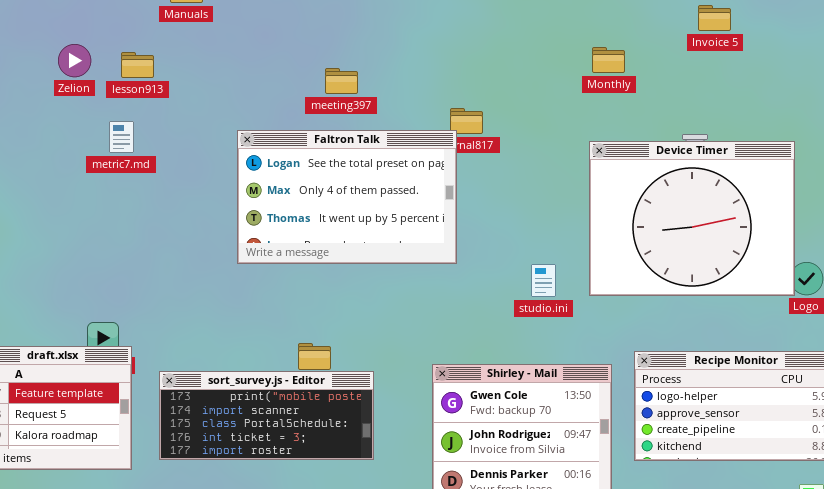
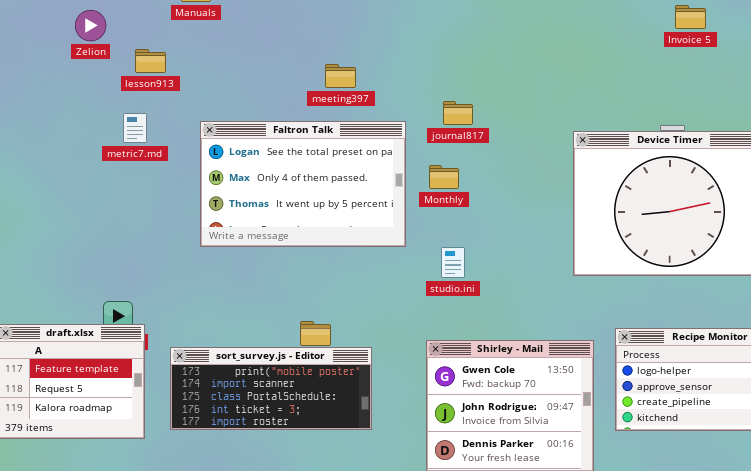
Zelion: [58,44,91,77] -> [75,10,106,41], moved
Monthly: [592,47,625,73] -> [429,165,459,189], moved
Faltron Talk: [237,130,457,264] -> [200,121,406,247], moved
studio.ini: [531,264,556,297] -> [441,247,465,278], moved

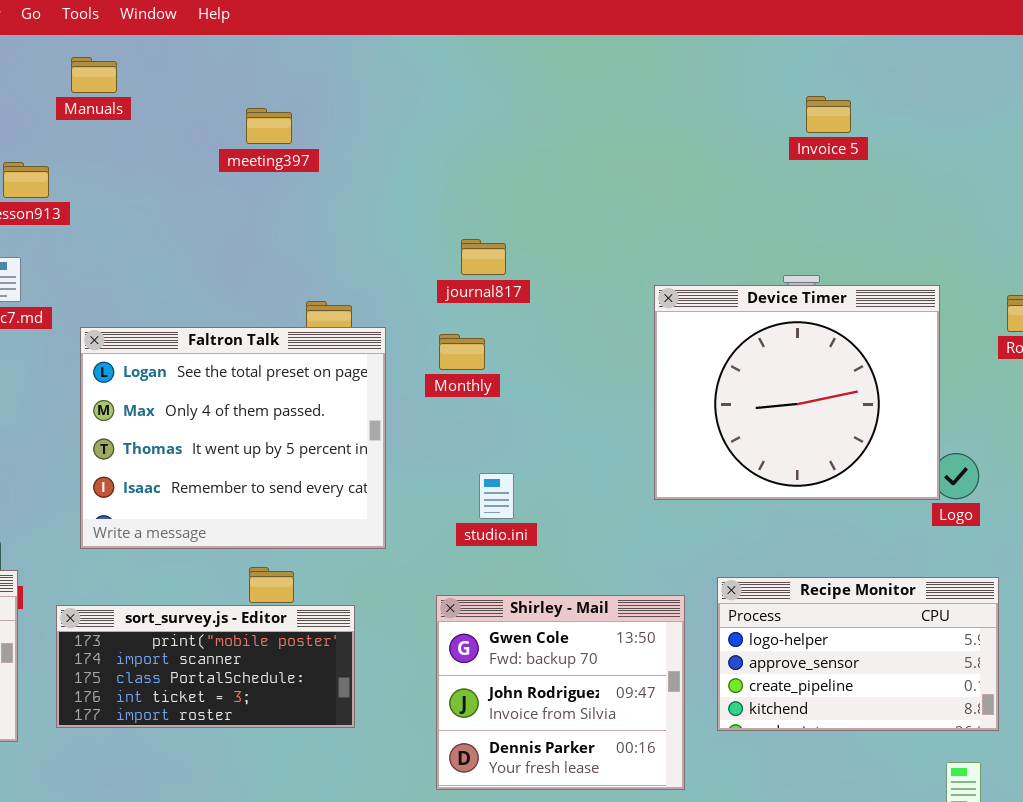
meeting397: [325,64,356,88] -> [246,108,292,144], moved
Faltron Talk: [200,121,406,247] -> [80,327,386,549], moved, resized
studio.ini: [441,247,465,278] -> [479,473,514,519], moved

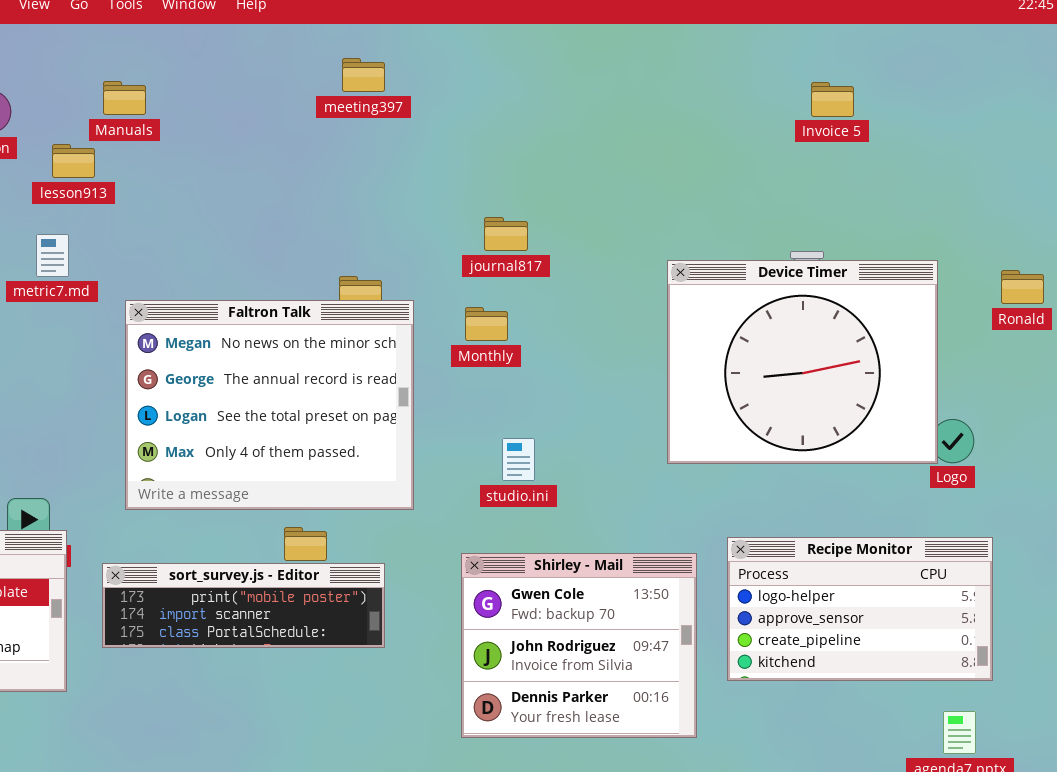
Manuals: [71,57,117,93] -> [103,81,146,115], moved
meeting397: [246,108,292,144] -> [342,58,385,92], moved
Faltron Talk: [80,327,386,549] -> [125,300,414,510], scrolled up 2 rows
sort_survey.js - Editor: [56,605,355,728] -> [102,563,385,648], resized

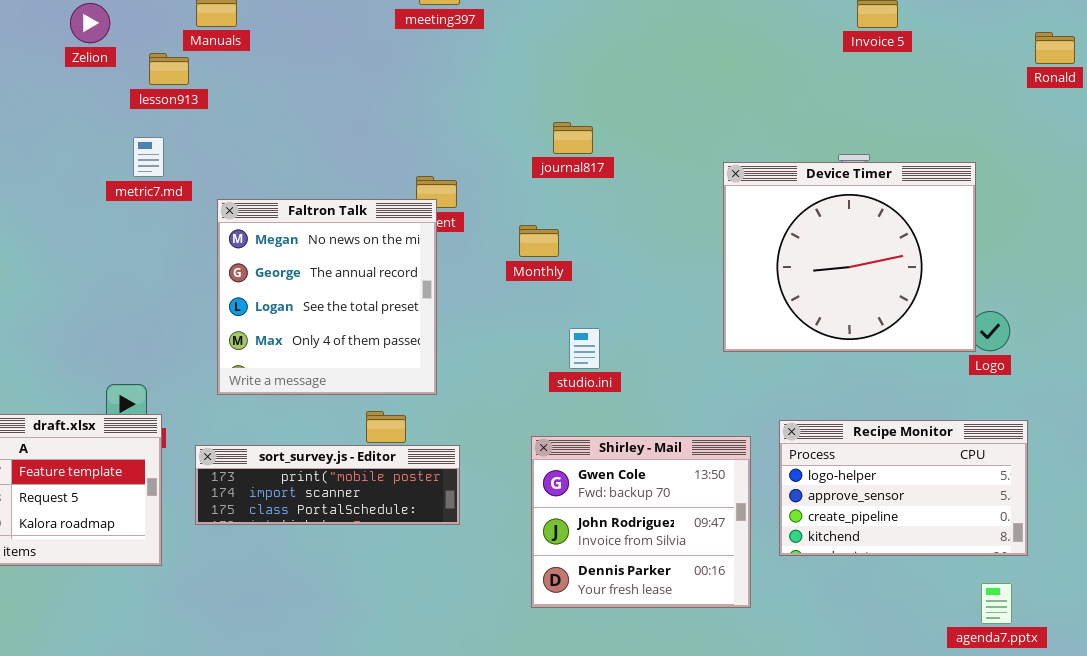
Ronald: [1001,270,1044,304] -> [1035,32,1075,64], moved
Faltron Talk: [125,300,414,510] -> [217,199,437,395], resized
Monthly: [465,307,508,341] -> [519,225,559,257], moved

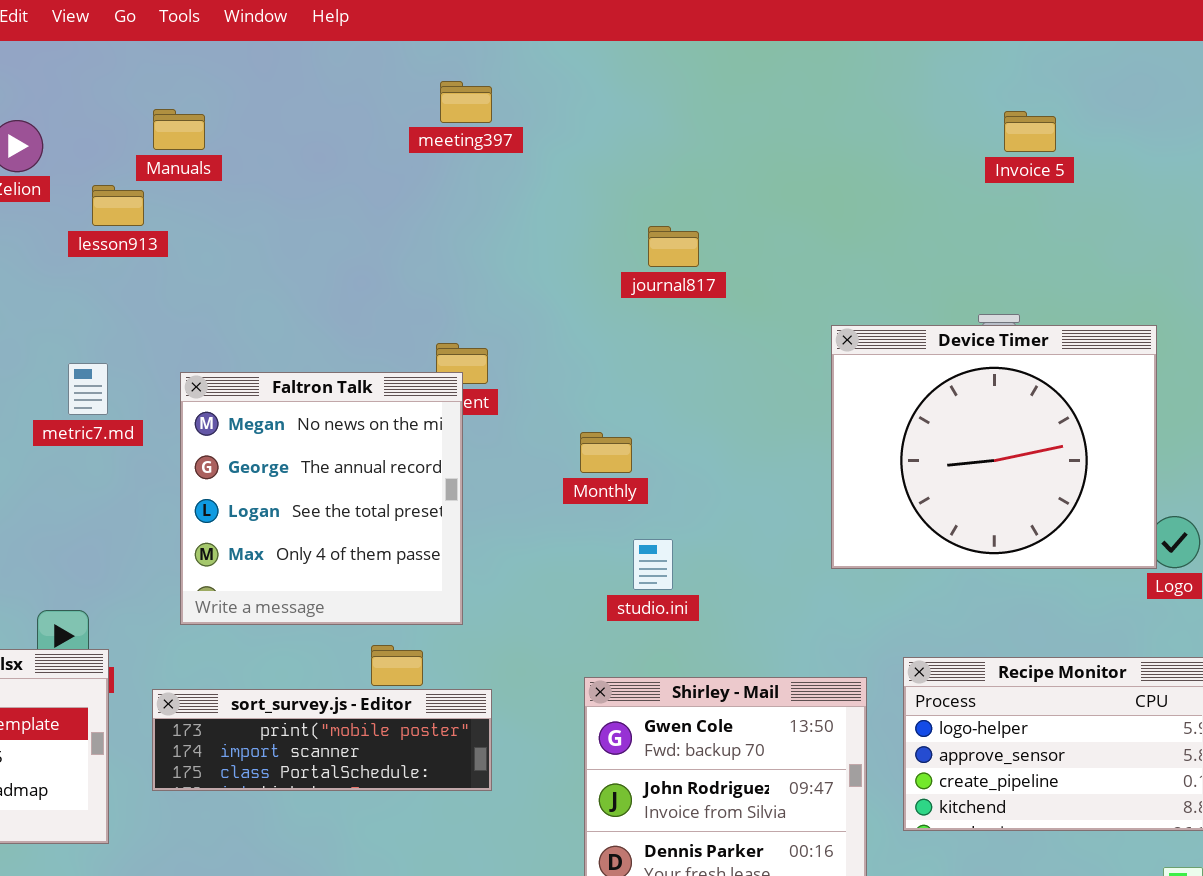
journal817: [553,122,593,154] -> [648,226,699,267], moved
metric7.md: [133,137,164,177] -> [68,363,108,415], moved
Monthly: [519,225,559,257] -> [580,432,632,473], moved

